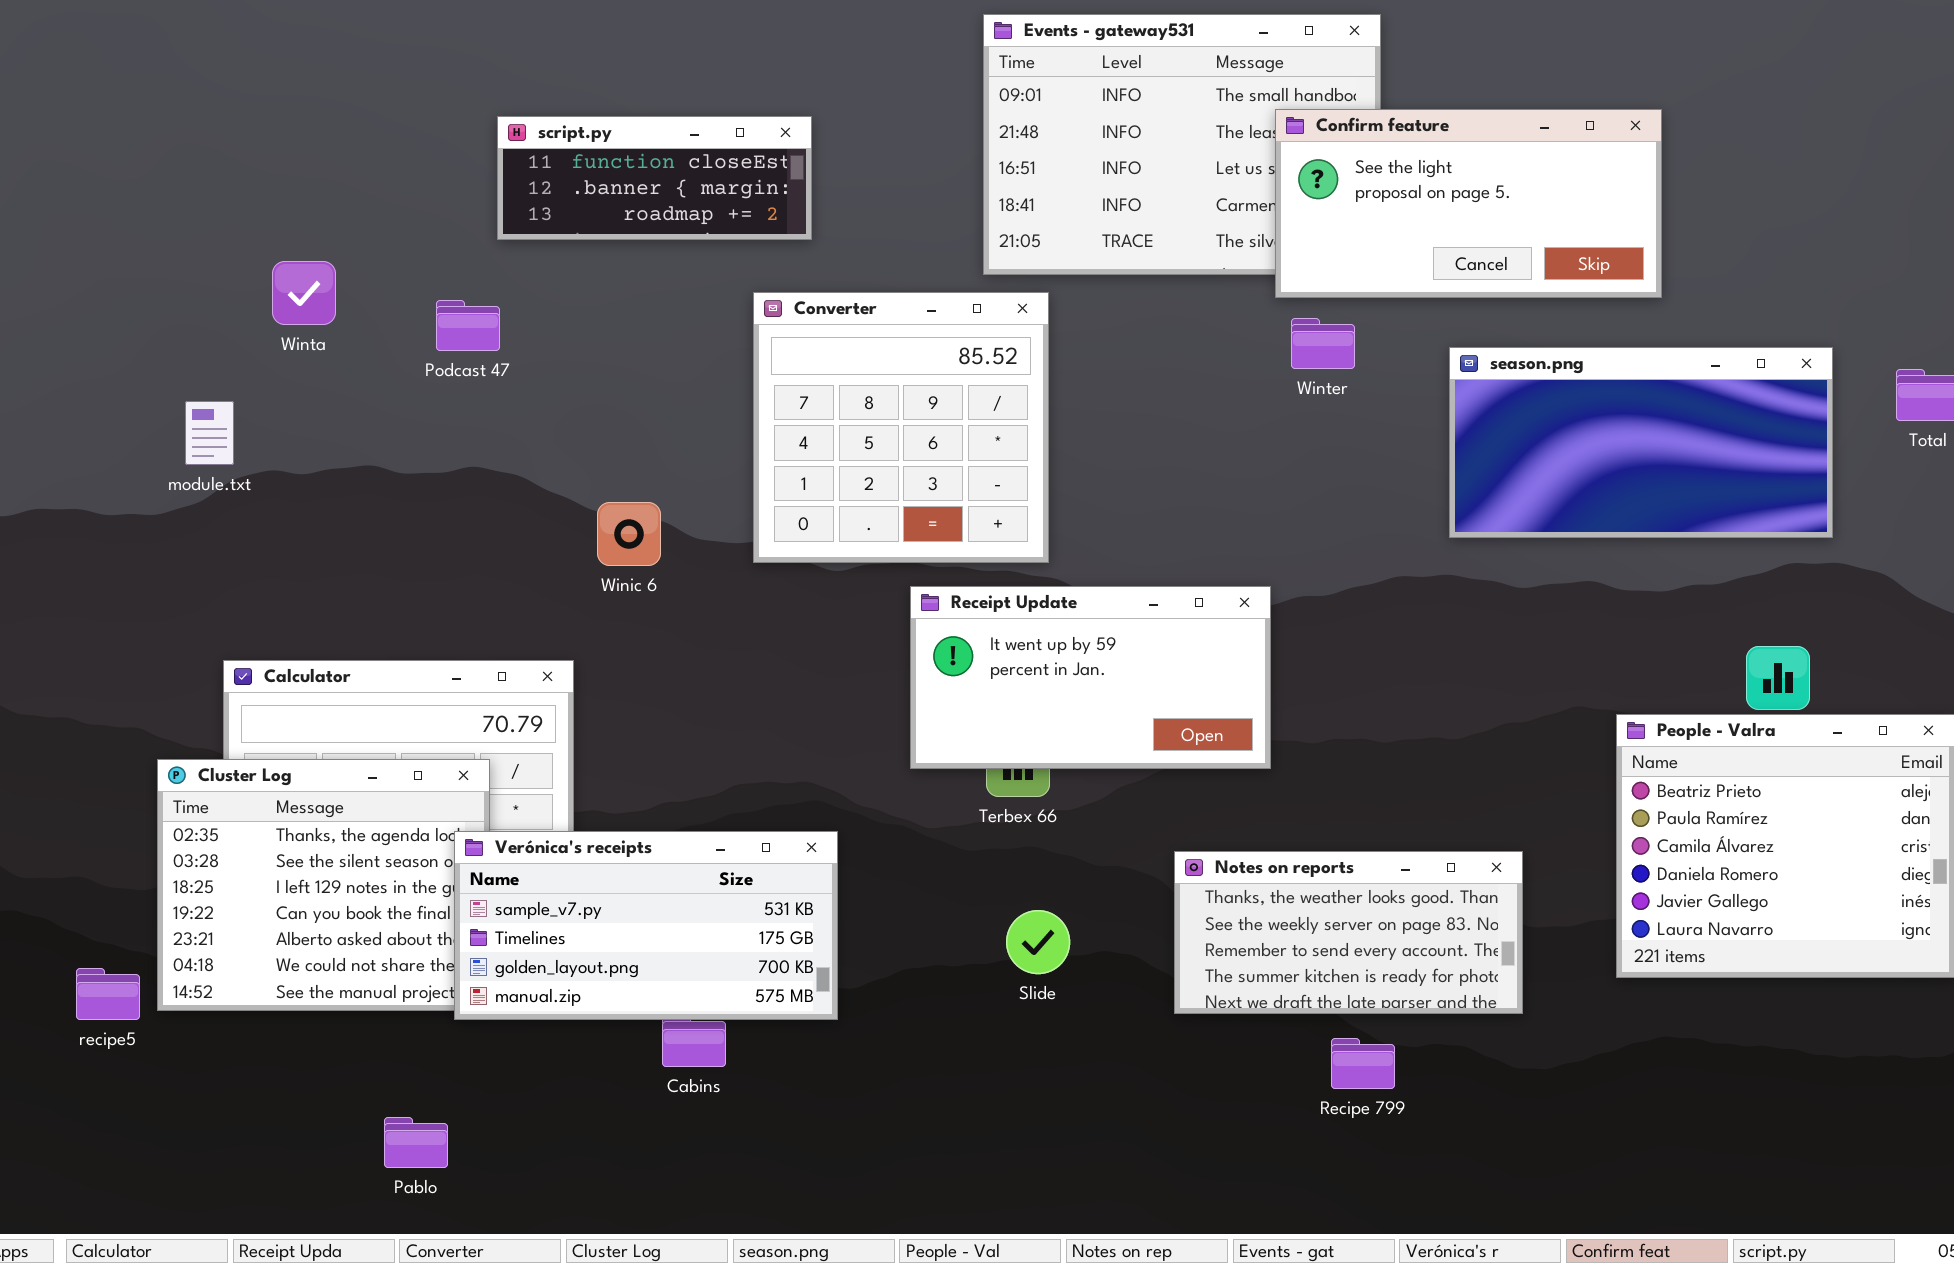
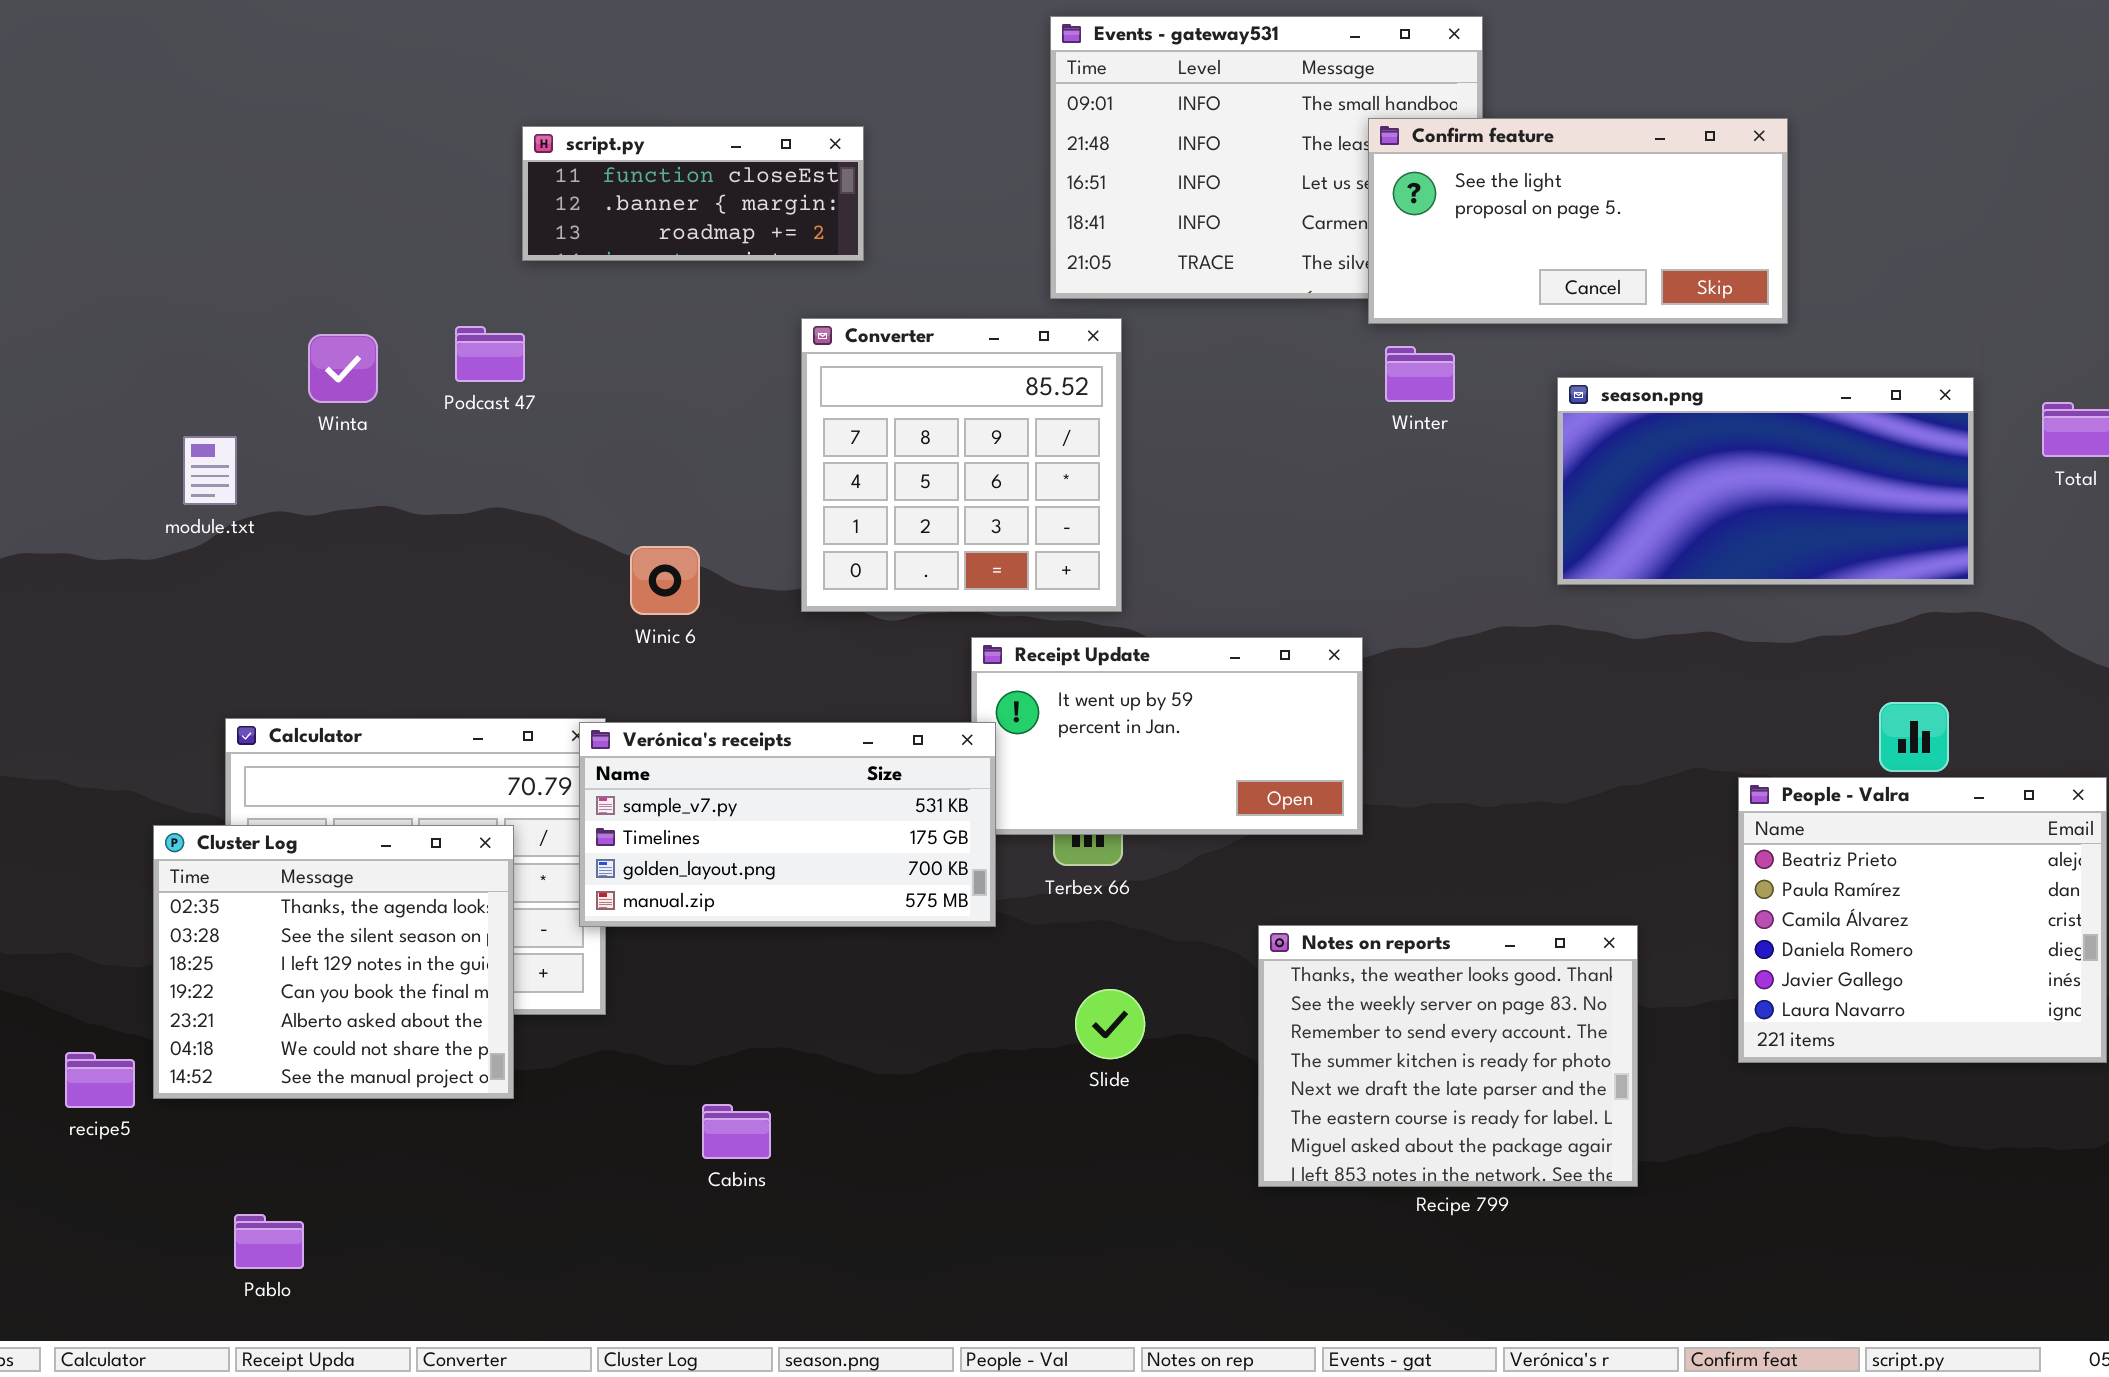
Winta: [272,261,336,325] -> [308,334,378,403], moved
Verónica's receipts: [454,831,838,1020] -> [579,722,996,927], moved
Notes on reports: [1174,851,1523,1014] -> [1258,925,1638,1187], resized
Pablo: [384,1117,448,1168] -> [234,1214,304,1269], moved

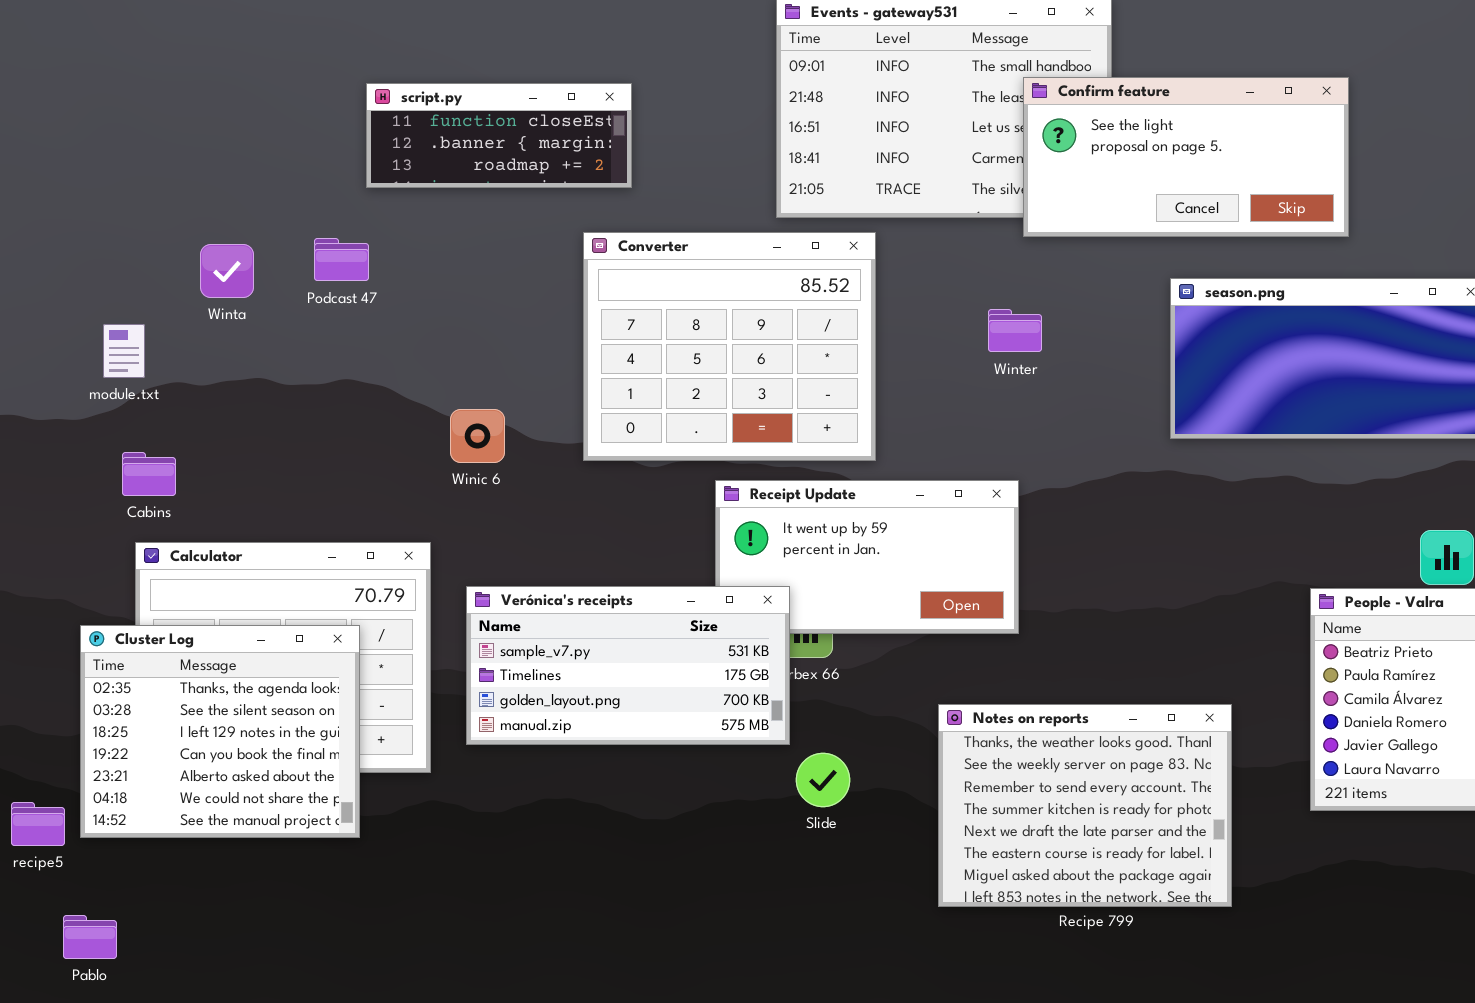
Converter: [801,318,1122,612] -> [583,232,876,461], resized
Winter: [1385,346,1455,402] -> [988,309,1042,352], moved
Verónica's receipts: [579,722,996,927] -> [466,586,790,745], moved
Cabins: [702,1104,771,1159] -> [122,452,176,496], moved
Pablo: [234,1214,304,1269] -> [63,915,117,959], moved

